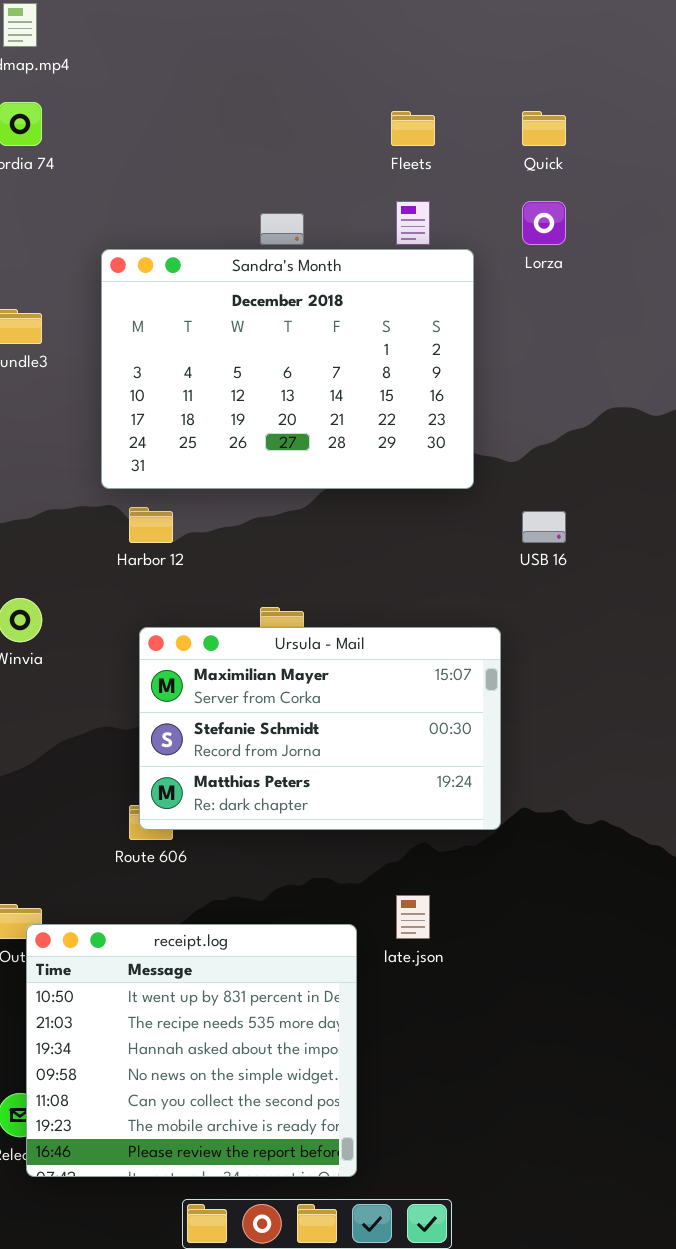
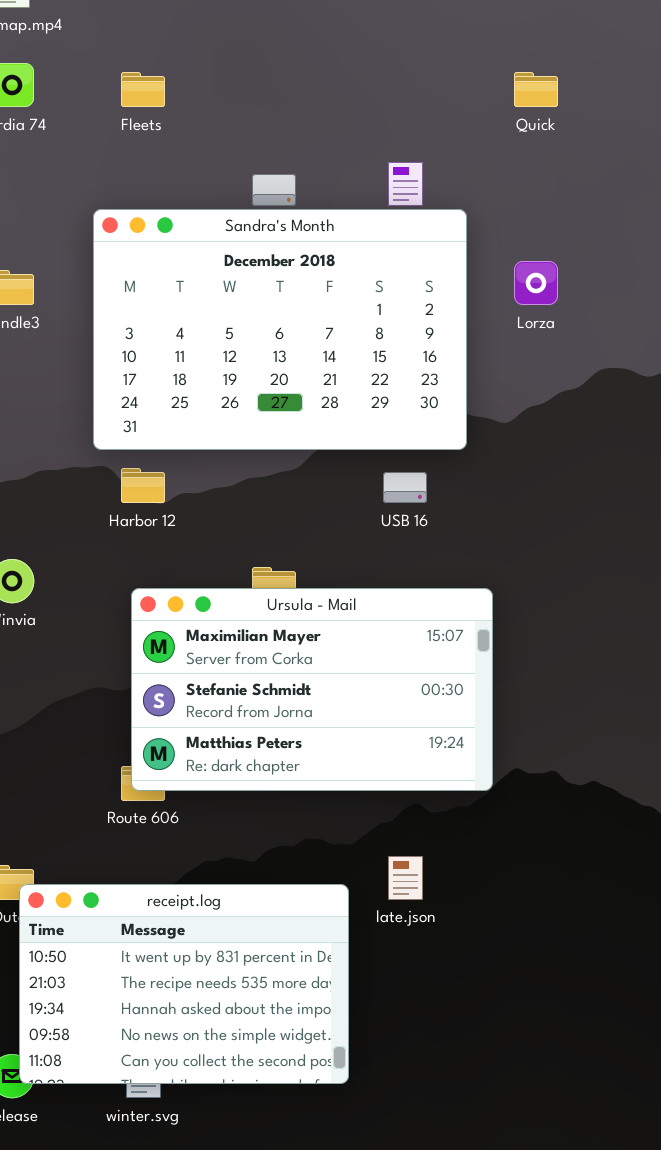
Fleets: [391,111,435,146] -> [121,72,165,107], moved
Lorza: [522,201,566,245] -> [514,261,558,305], moved
USB 16: [522,511,566,543] -> [383,472,427,503], moved
receipt.log: [26,924,357,1177] -> [19,884,349,1084], resized

